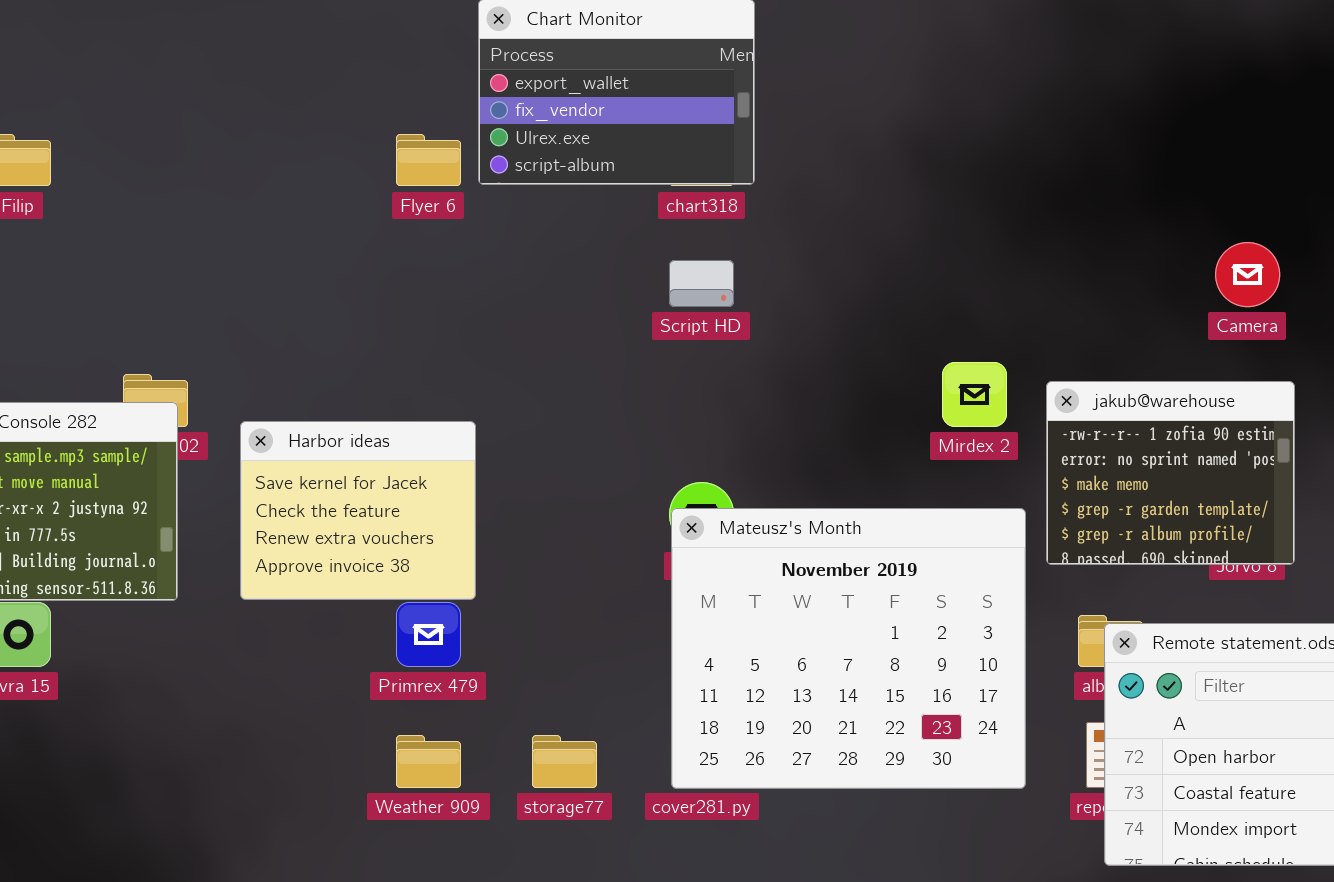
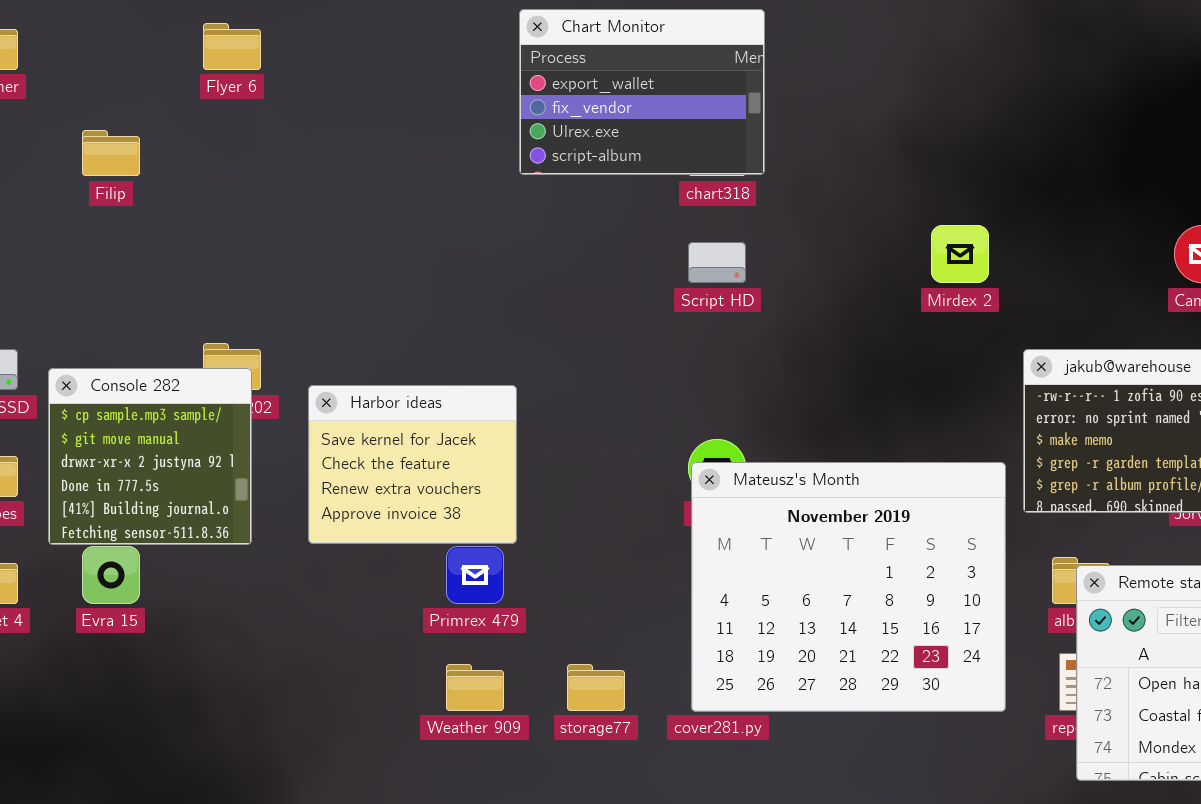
Flyer 6: [396,134,461,186] -> [203,23,261,70], moved
Mirdex 2: [942,362,1007,427] -> [931,225,989,283], moved

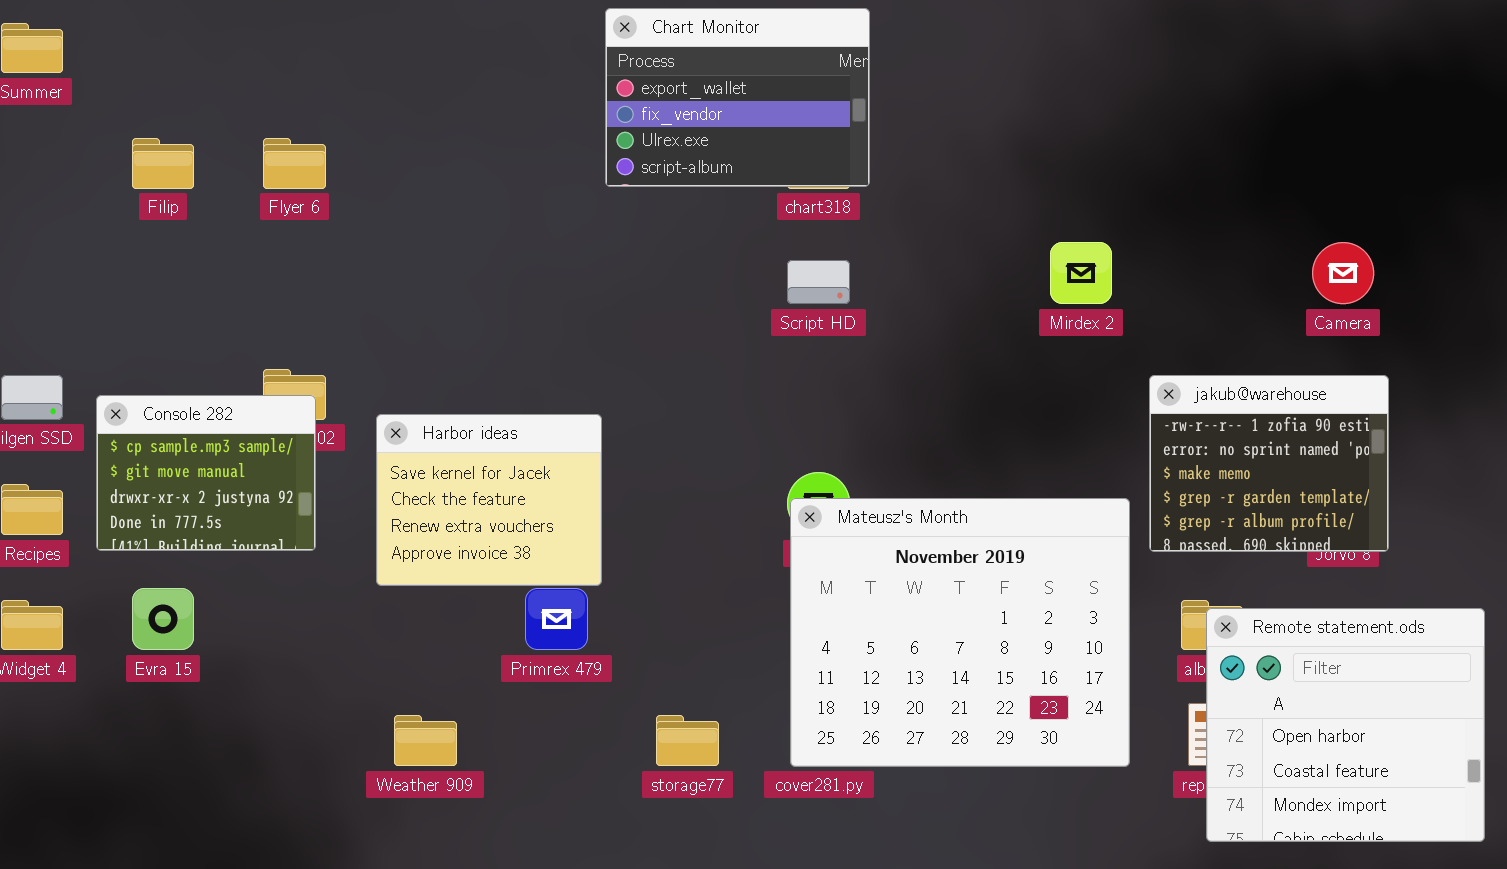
Flyer 6: [203,23,261,70] -> [263,138,326,189], moved
Console 282: [48,368,252,545] -> [96,395,316,551], resized
Weather 909: [446,664,504,711] -> [394,715,457,766], moved

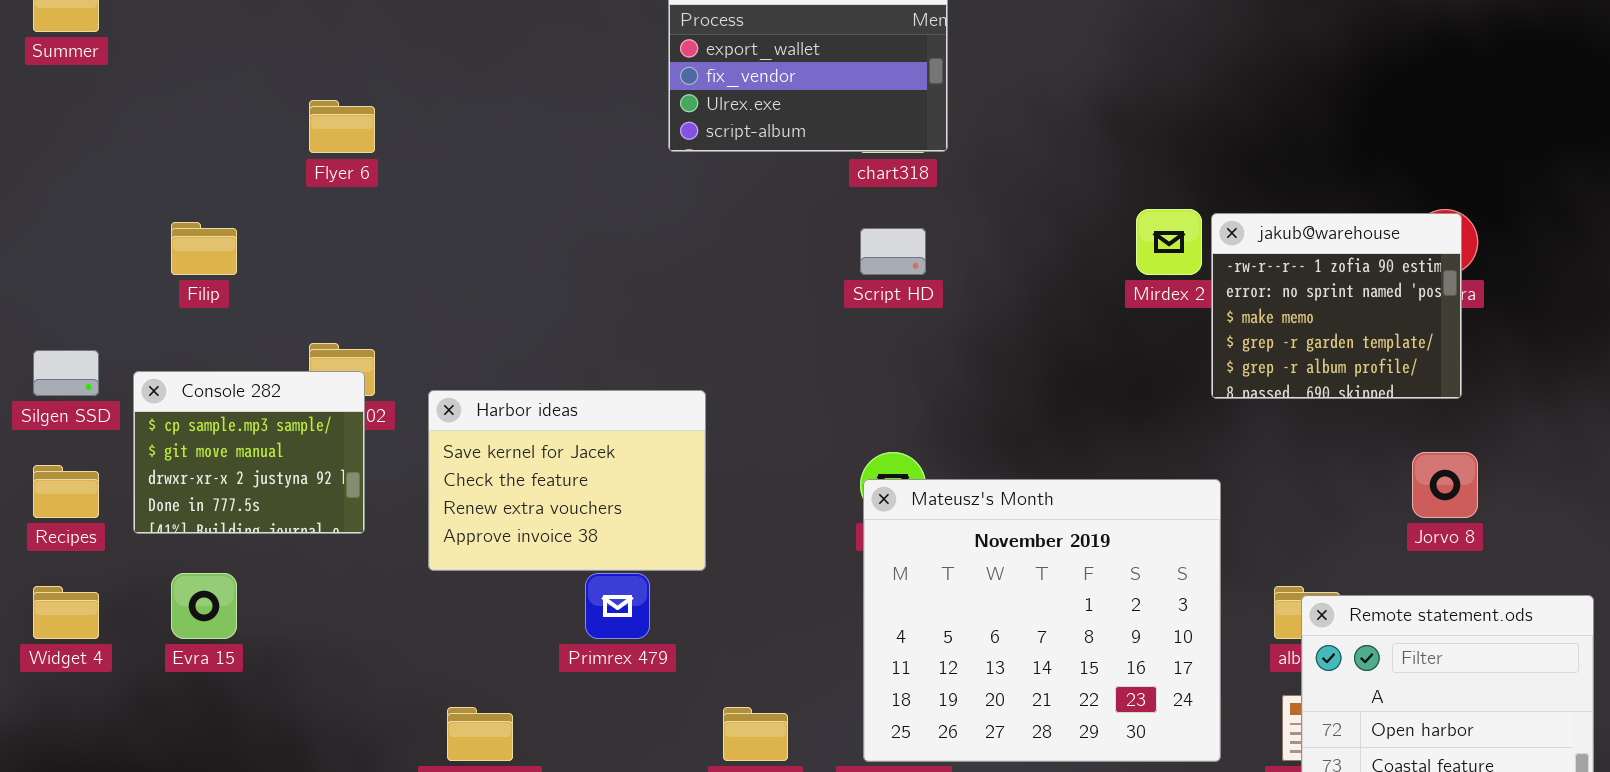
Filip: [132,138,194,189] -> [171,222,237,275], moved
jakub@warehouse: [1149,375,1389,552] -> [1211,213,1462,399], moved
Harbor ideas: [376,414,602,586] -> [428,390,706,571], resized

